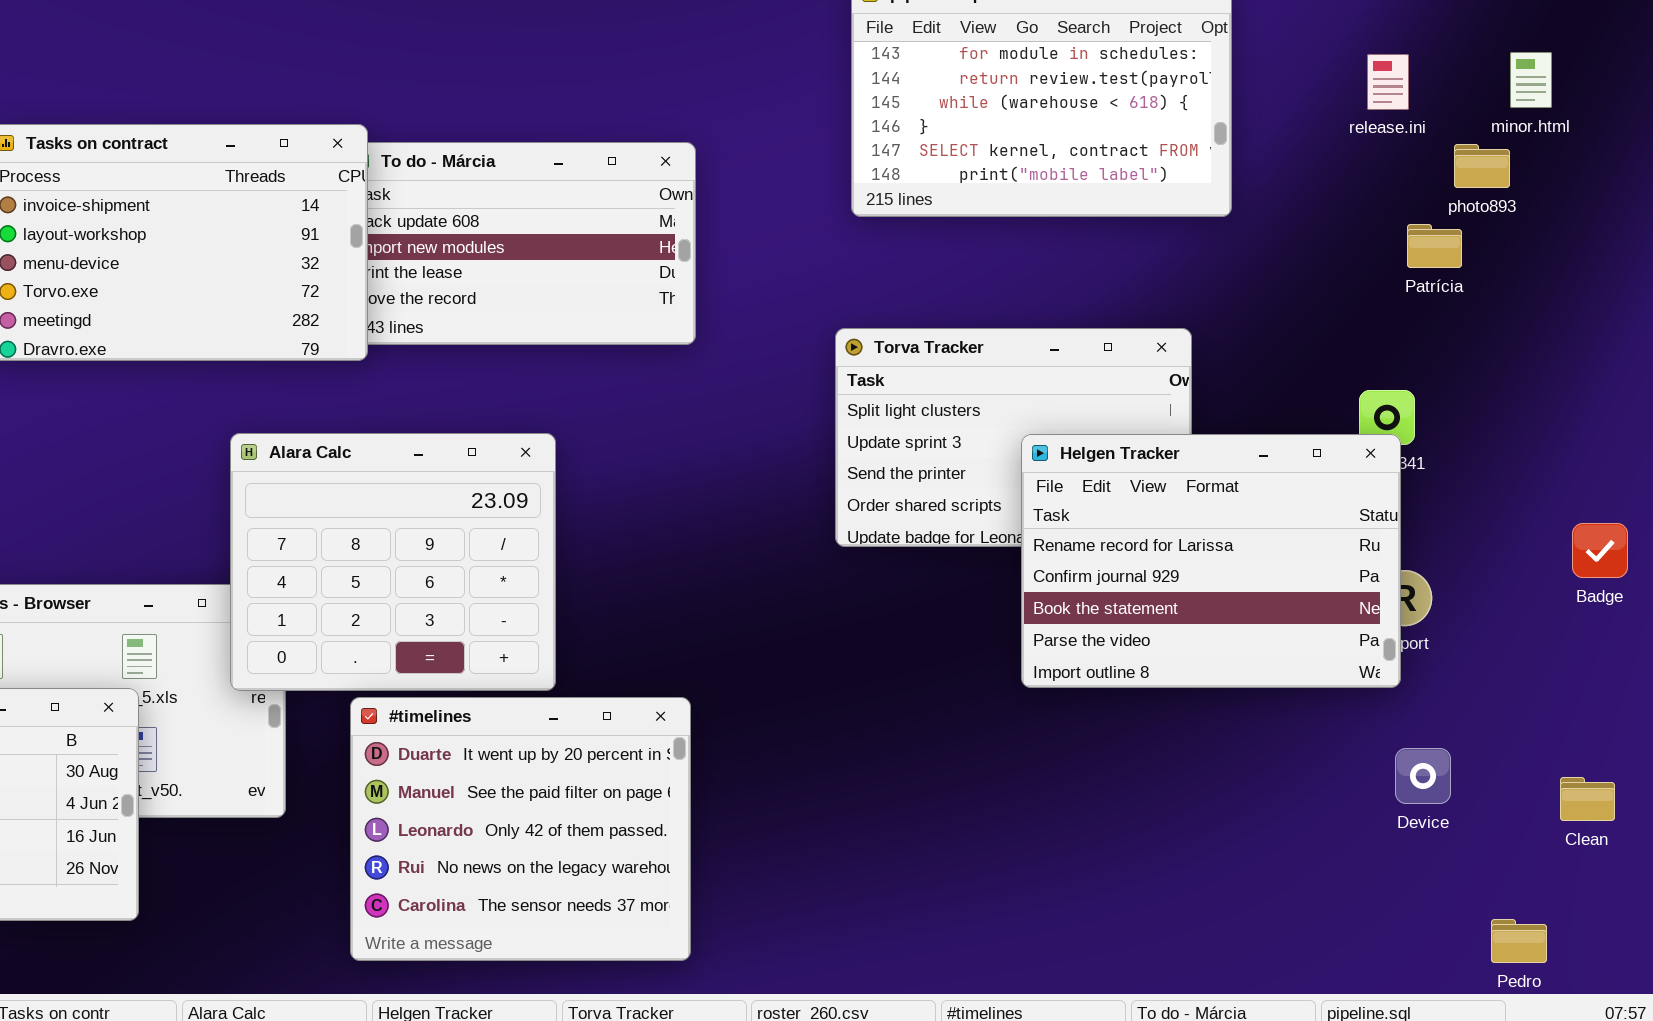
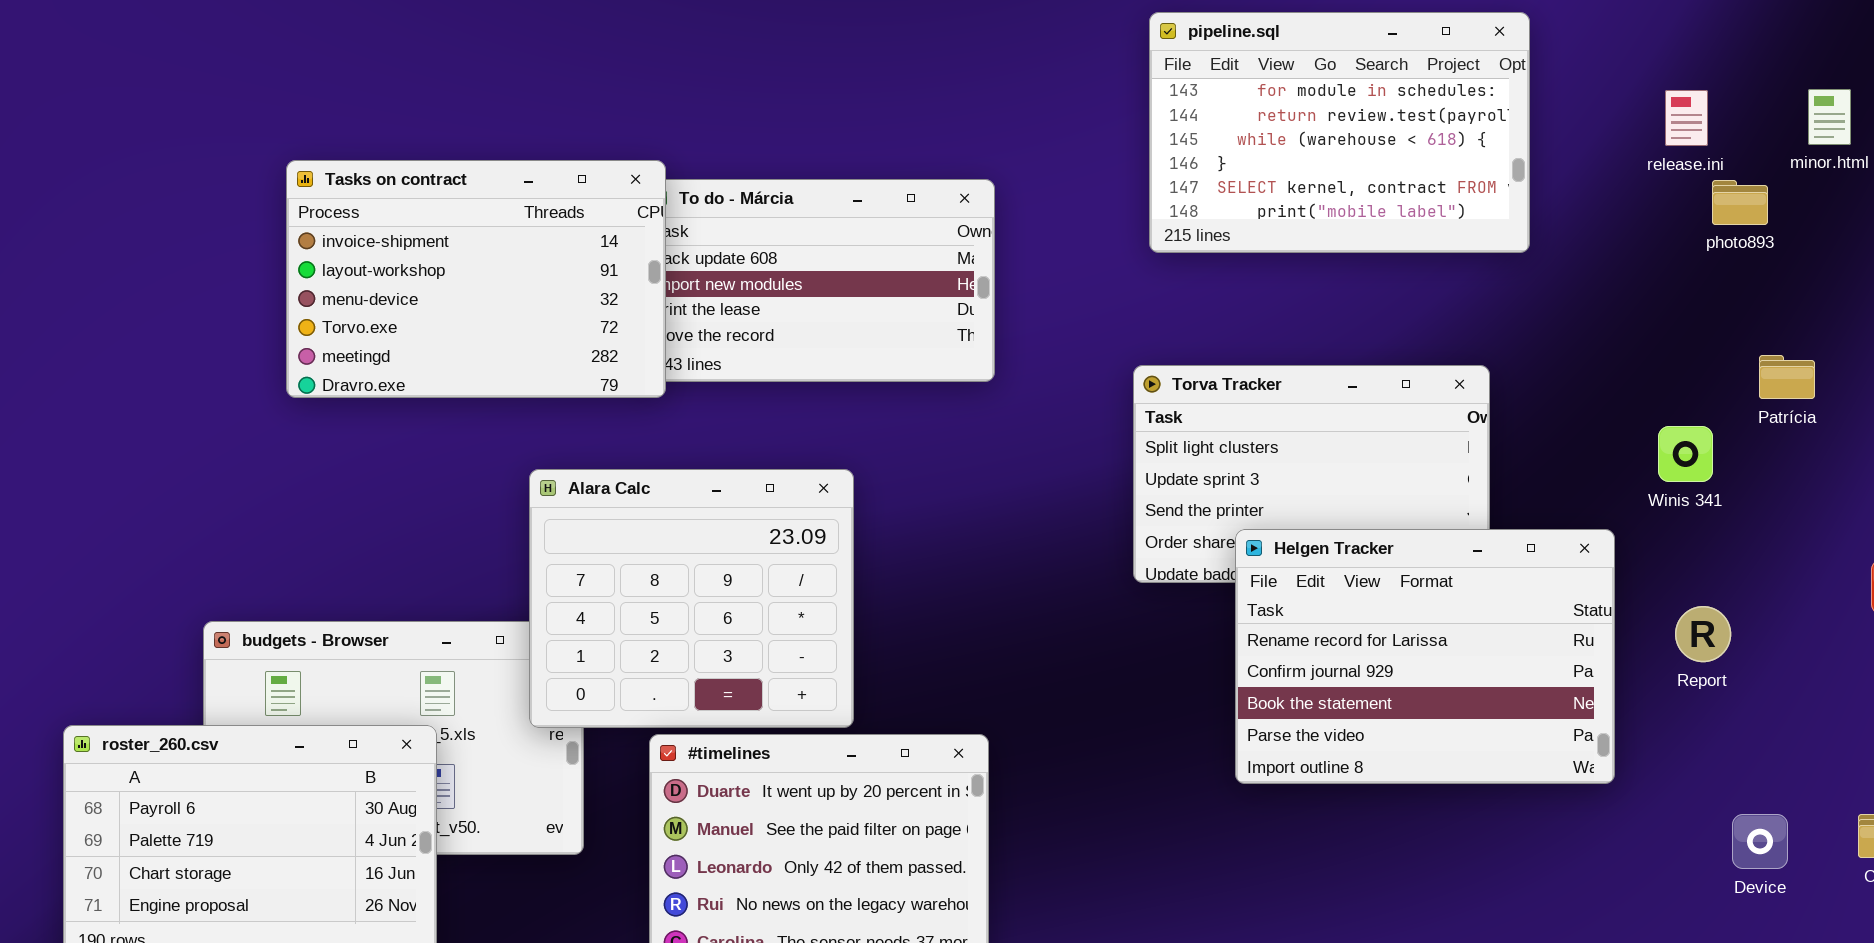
photo893: [1454,144,1510,188] -> [1712,180,1768,225], moved
Patrícia: [1407,224,1462,268] -> [1759,355,1815,399], moved
Helgen Tracker: [1021,434,1401,688] -> [1235,529,1615,784], moved
Device: [1395,748,1451,804] -> [1732,814,1788,869], moved

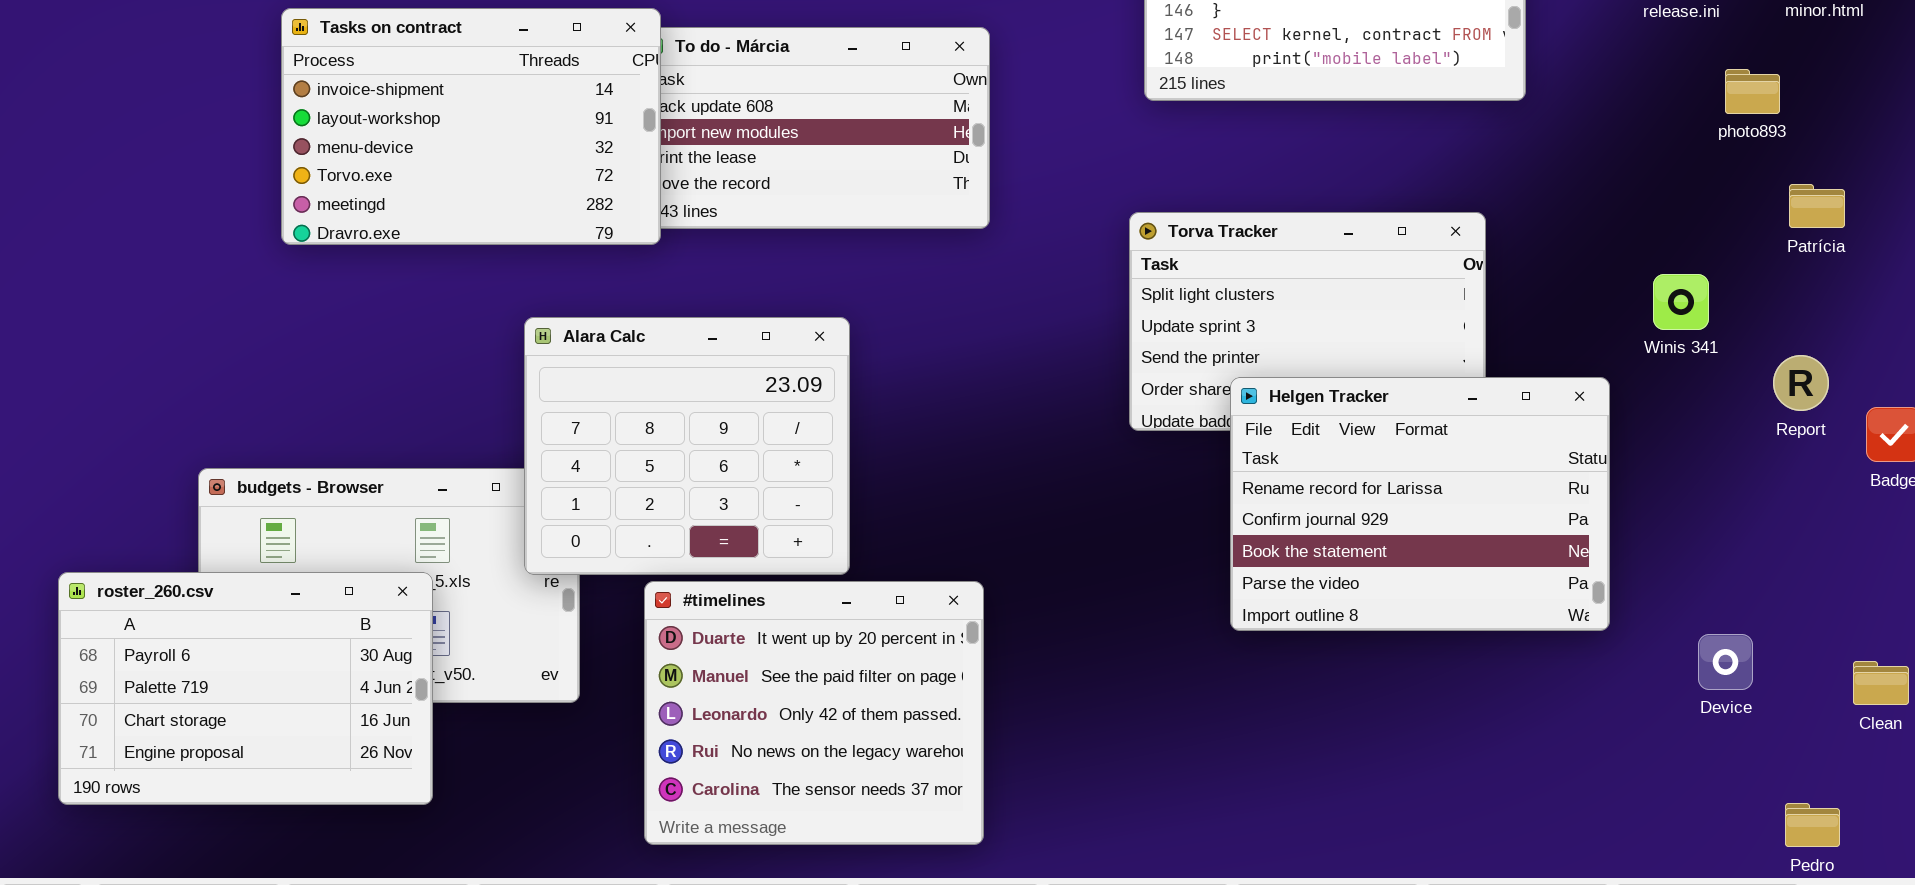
photo893: [1712,180,1768,225] -> [1725,69,1780,114], moved
Patrícia: [1759,355,1815,399] -> [1789,184,1845,228], moved
Report: [1675,606,1731,662] -> [1773,355,1829,411], moved
Device: [1732,814,1788,869] -> [1698,634,1753,690], moved

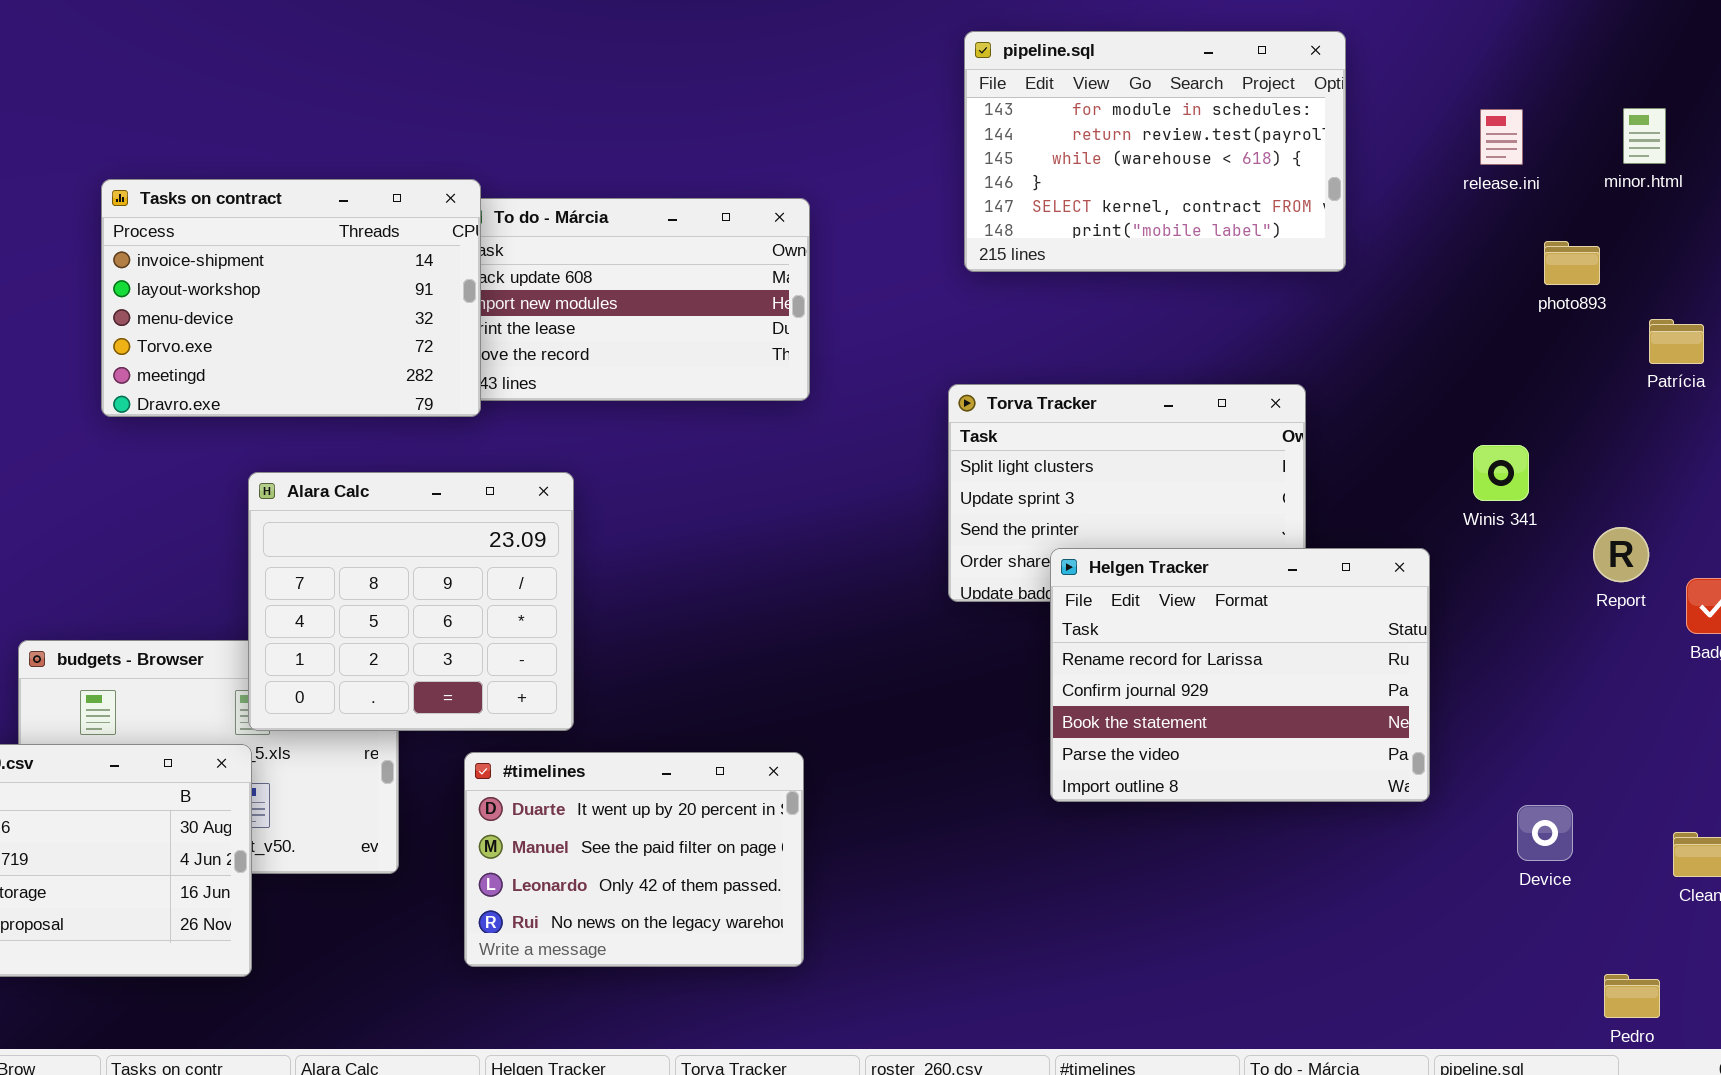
Patrícia: [1789,184,1845,228] -> [1649,319,1704,364], moved
Alara Calc: [524,317,850,575] -> [248,472,574,731], moved
#timelines: [644,581,984,845] -> [464,752,804,967], resized

